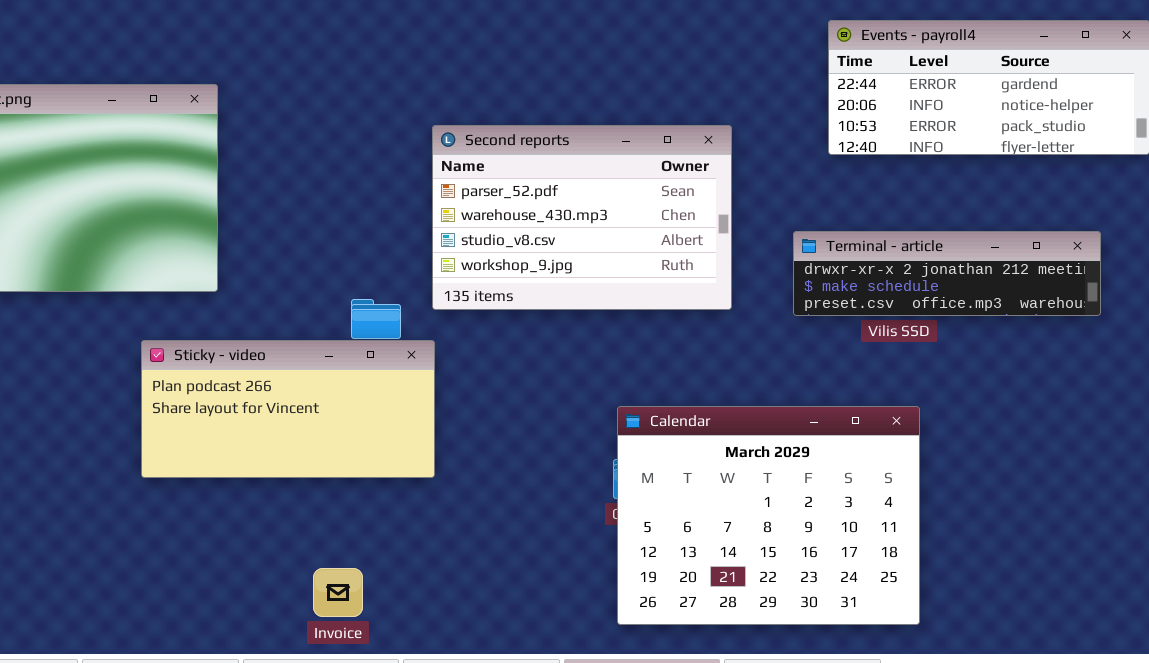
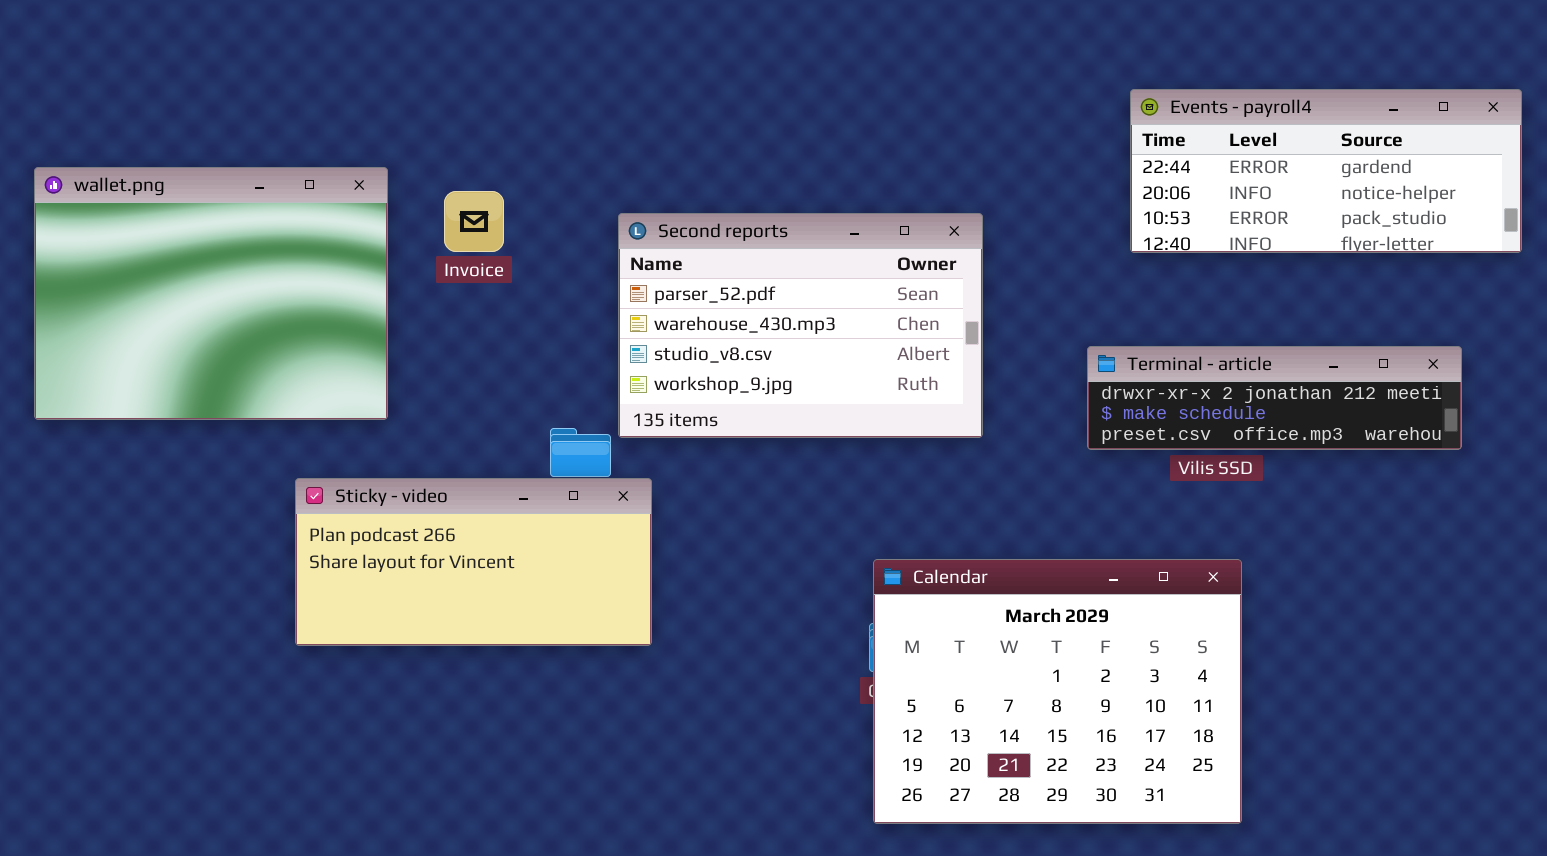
Second reports: [432,125,732,310] -> [618,213,983,438], moved
Invoice: [313,568,363,617] -> [444,191,504,252], moved

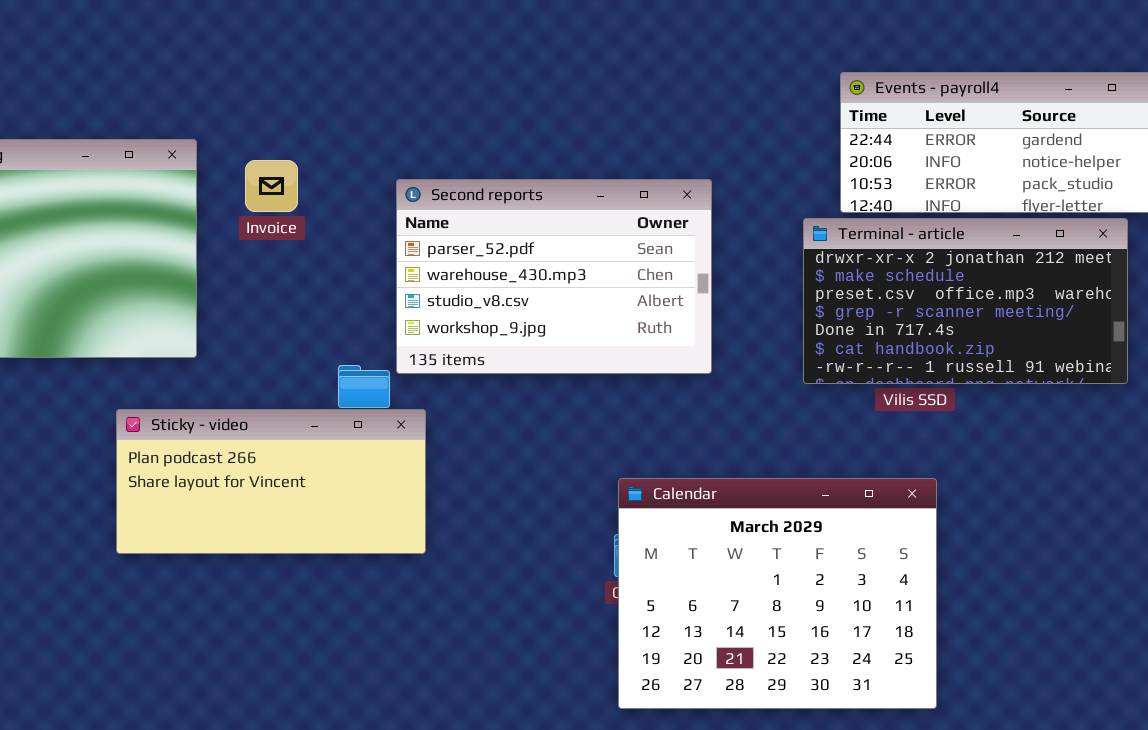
Terminal - article: [1087,346,1462,450] -> [803,218,1128,384], resized

